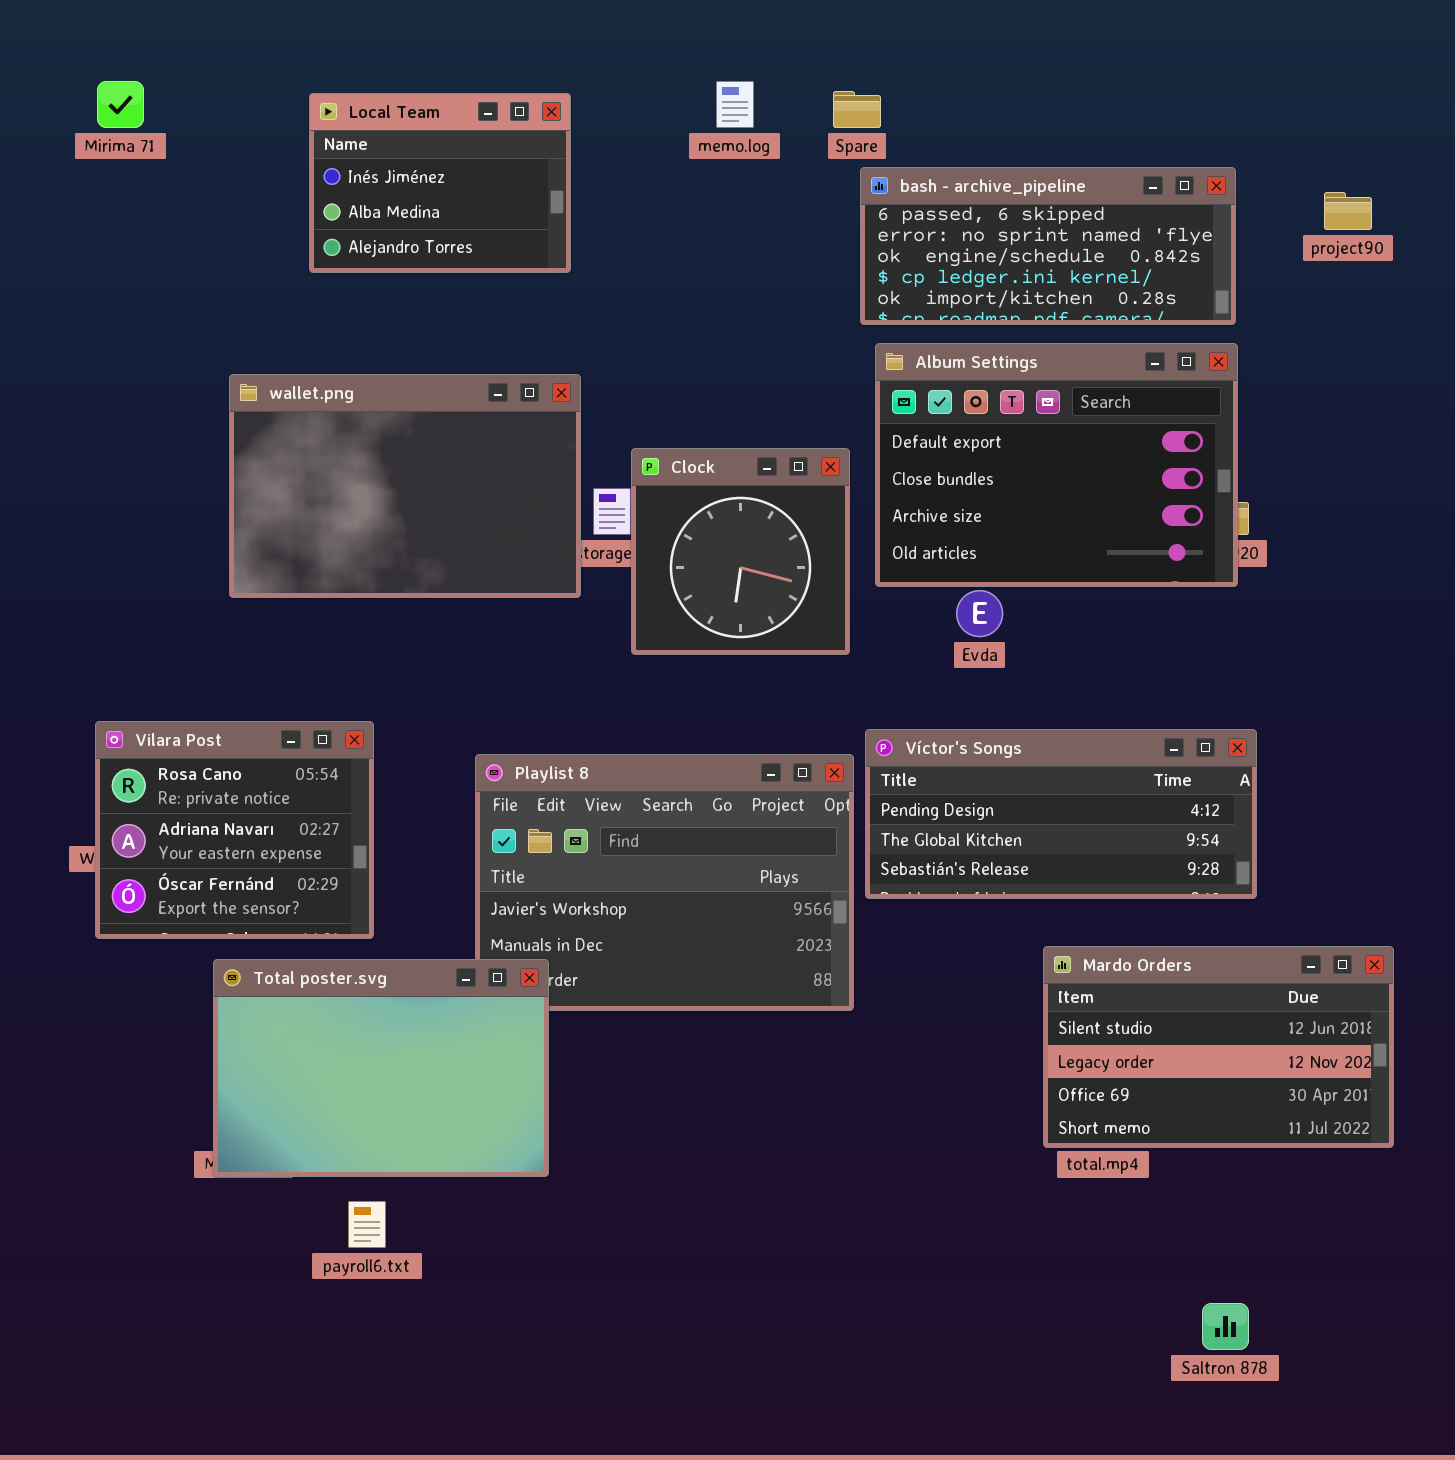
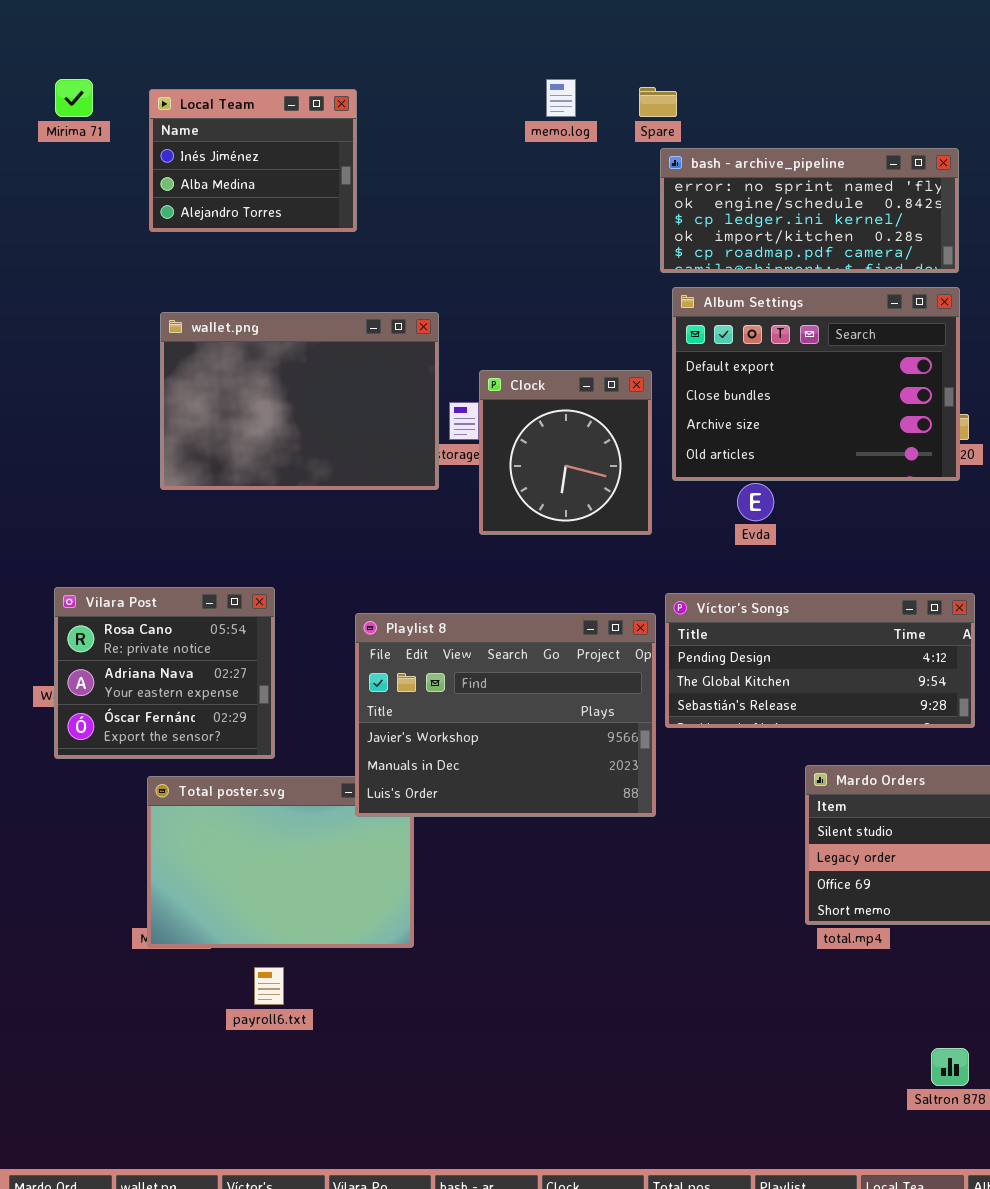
Local Team: [309,93,571,273] -> [149,89,357,232], moved
bash - archive_pipeline: [860,167,1236,325] -> [660,148,959,273], scrolled down 1 row
Playlist 8: [475,754,854,1011] -> [355,613,656,817], raised

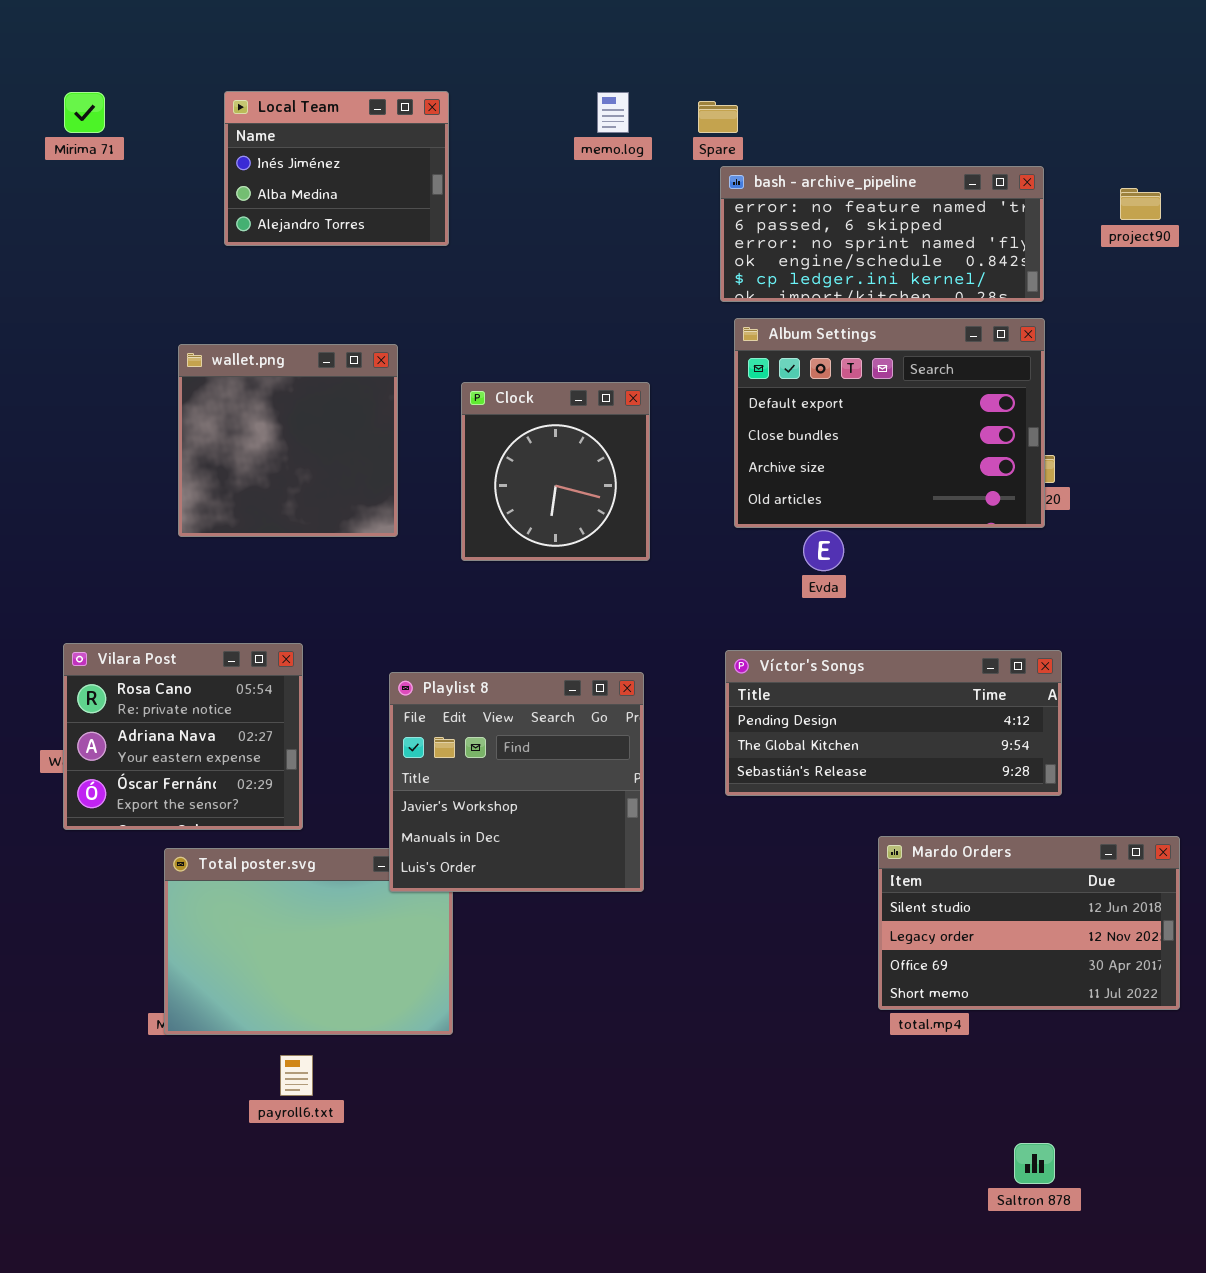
Local Team: [149,89,357,232] -> [224,91,449,246], moved
bash - archive_pipeline: [660,148,959,273] -> [720,166,1044,302], scrolled up 2 rows
wallet.png: [160,312,439,490] -> [178,344,398,537], resized
Clock: [479,370,652,535] -> [461,382,650,561], moved
Playlist 8: [355,613,656,817] -> [389,672,644,892], resized

